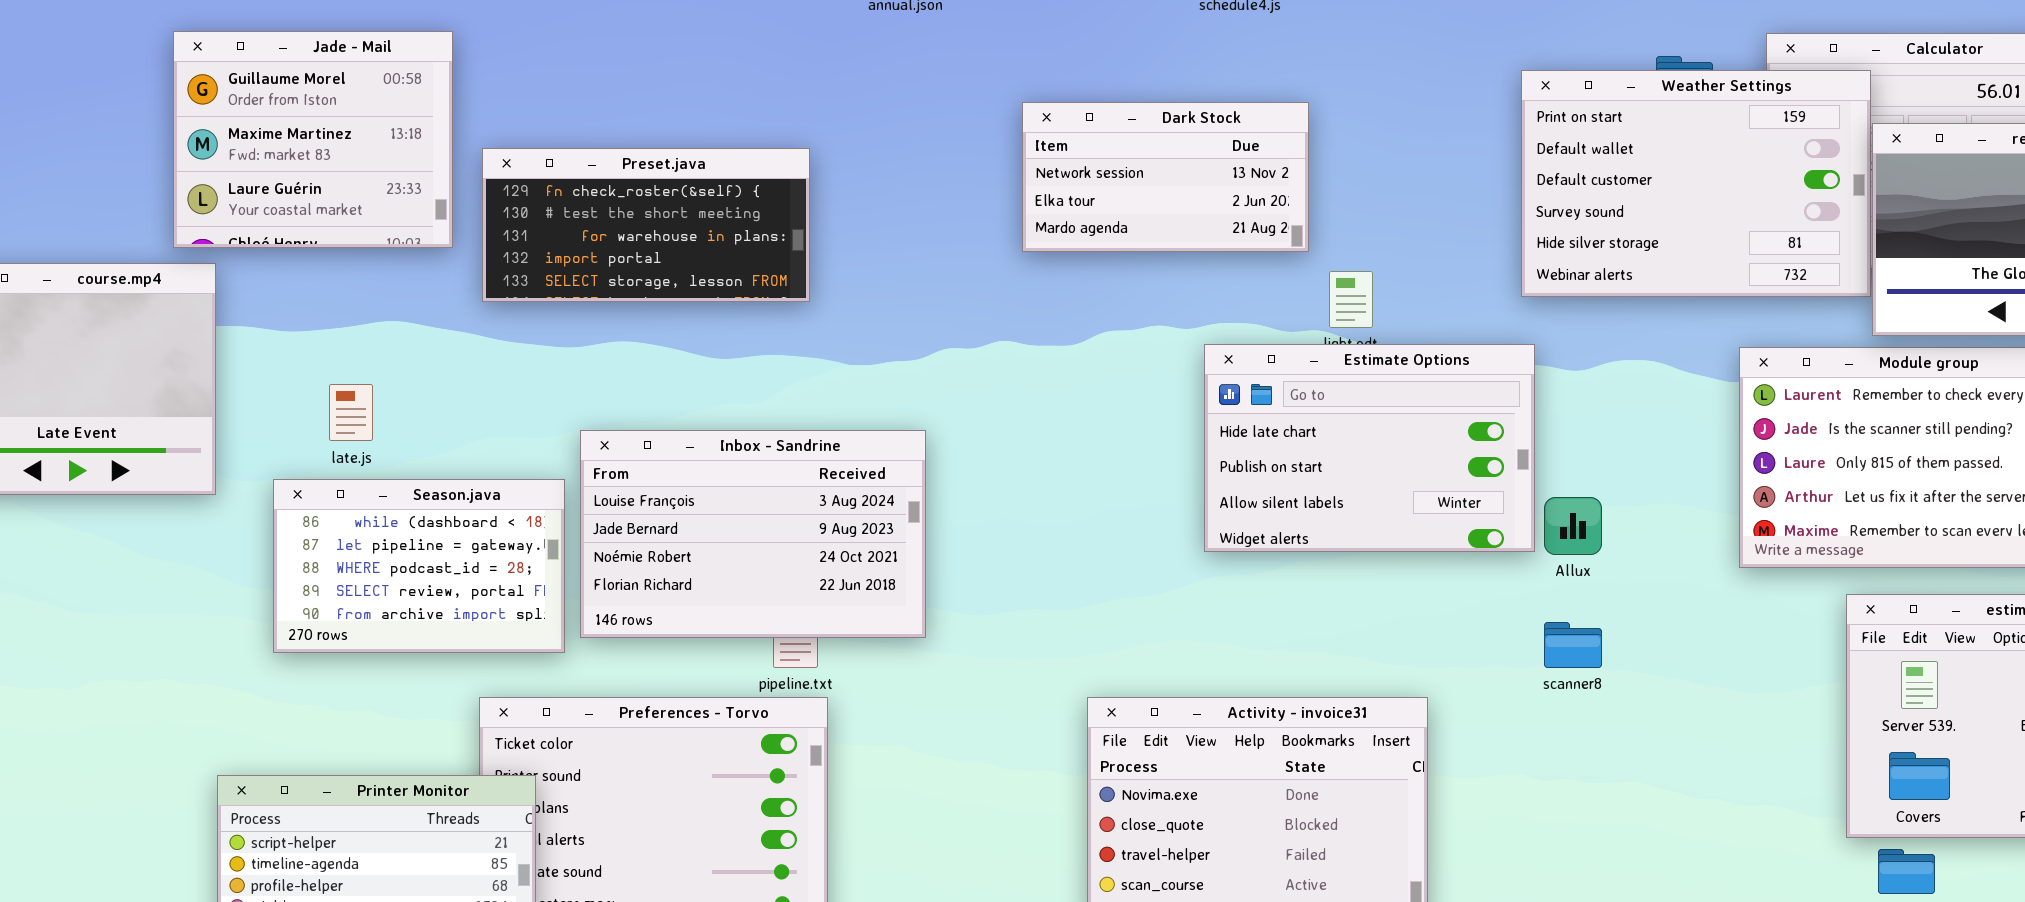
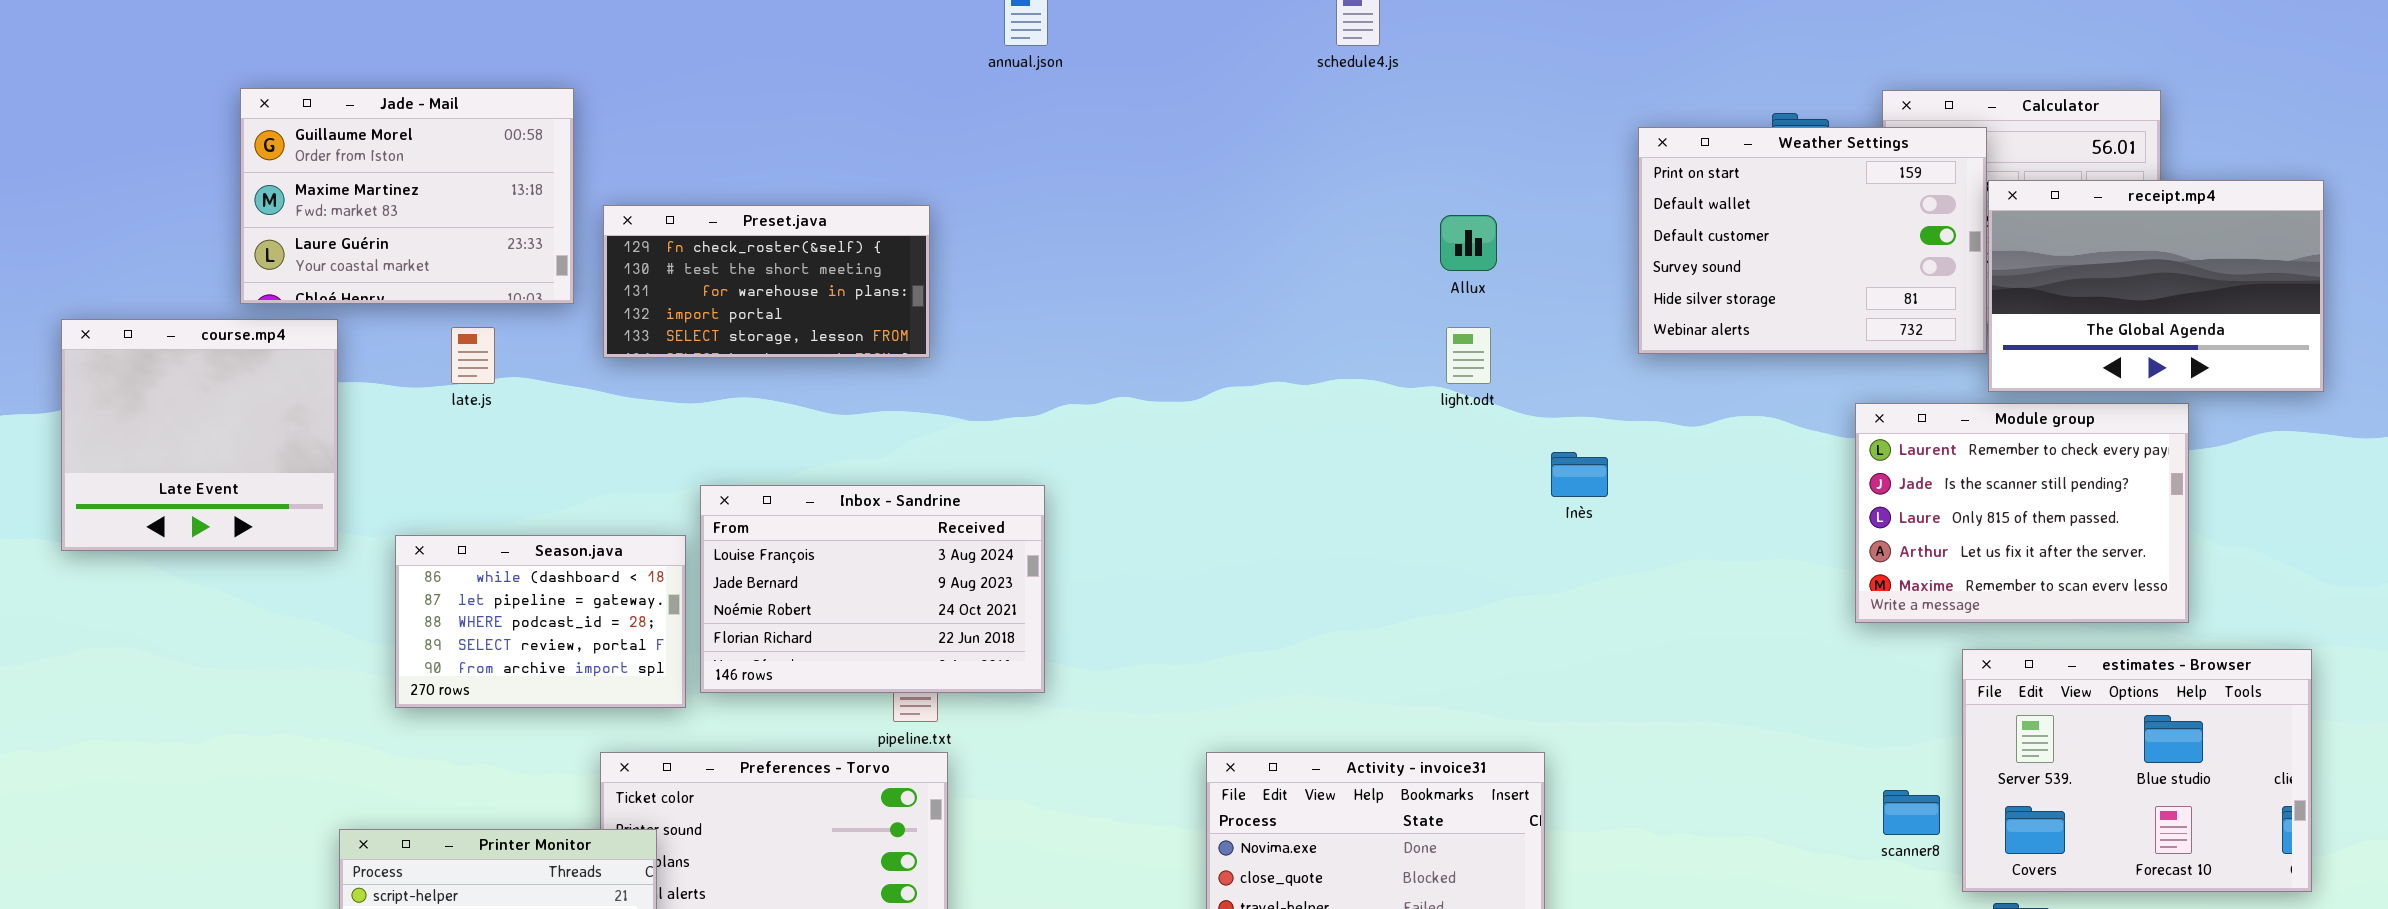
Jade - Mail: [173,31,453,248] -> [240,88,574,304], resized
Dark Stock: [1022,102,1309,252] -> none, closed
Estimate Options: [1204,344,1535,552] -> none, closed
late.js: [329,384,373,441] -> [451,327,495,384], moved
Allux: [1544,497,1602,555] -> [1440,215,1497,271], moved
scanner8: [1544,622,1602,668] -> [1883,790,1940,835], moved

